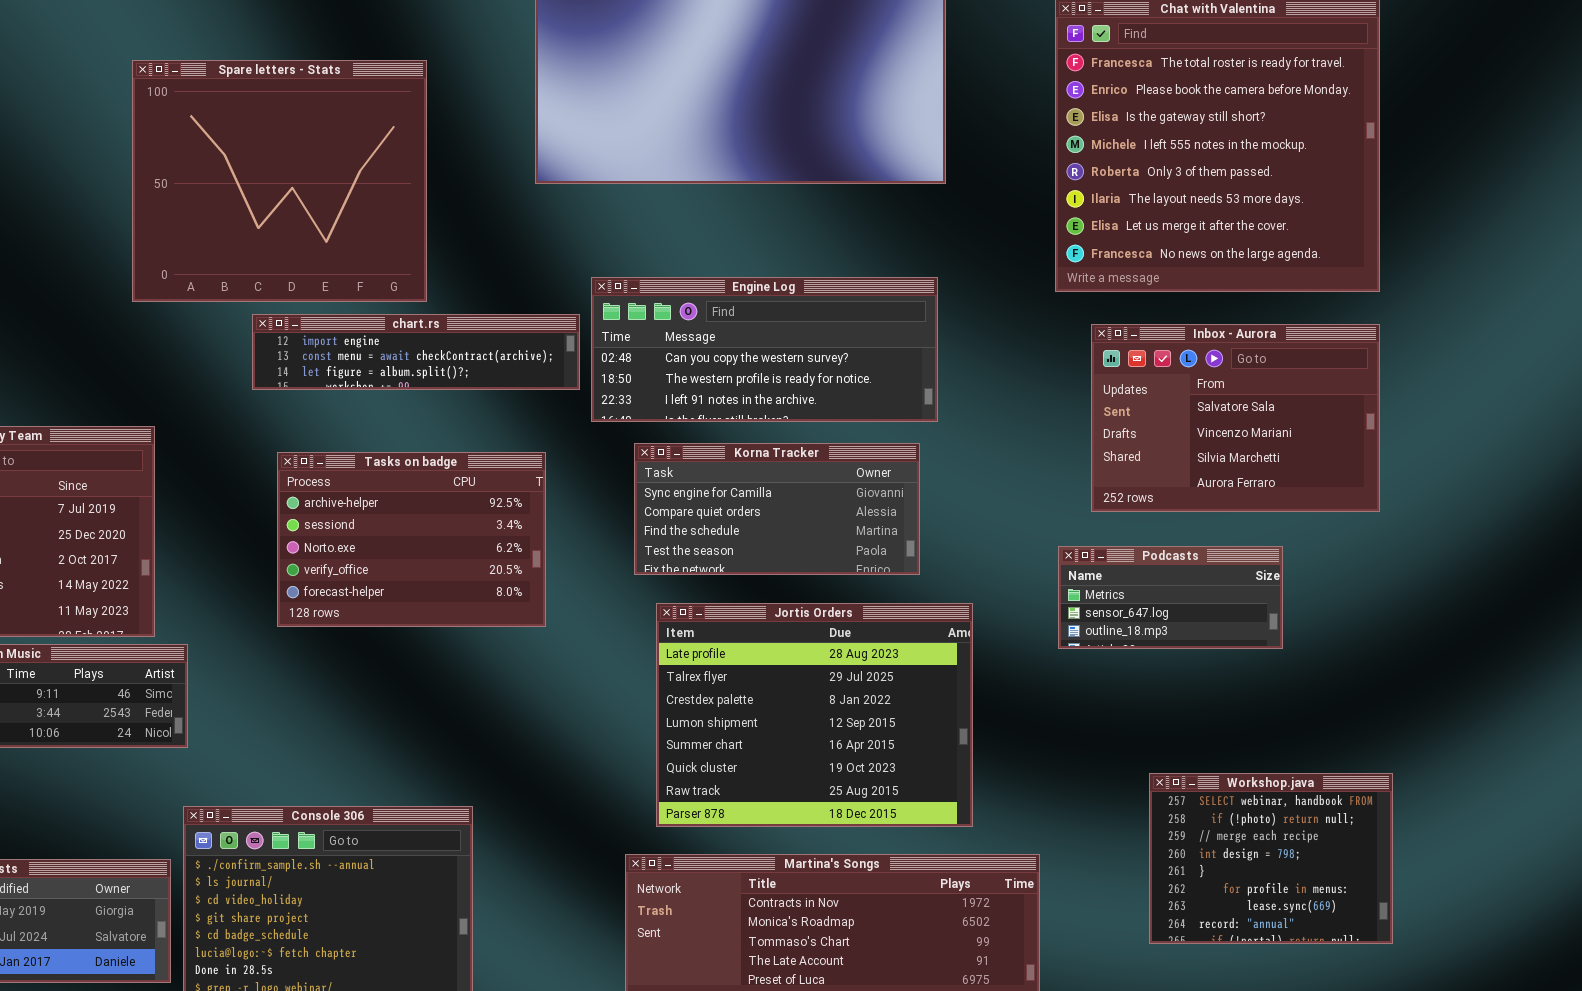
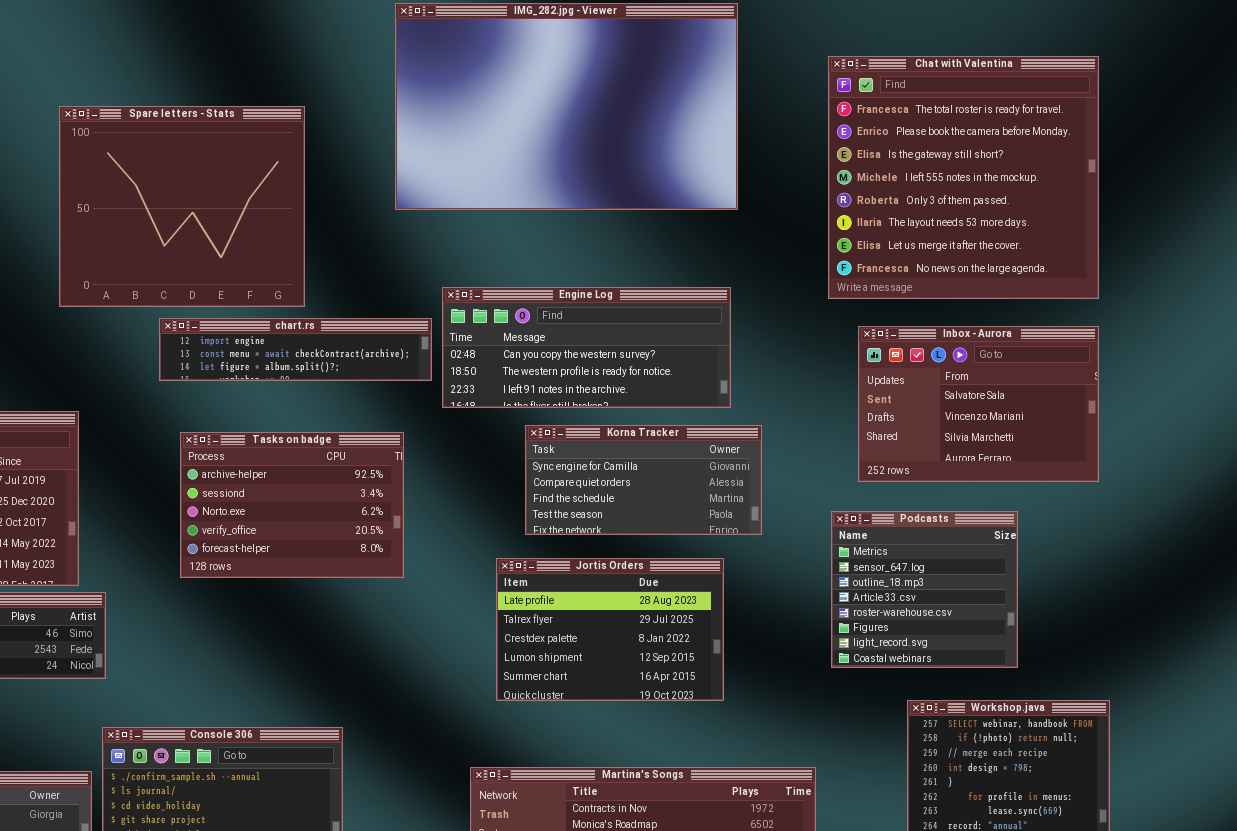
Korna Tracker: [634,443,920,575] -> [525,425,762,535], moved
Podcasts: [1058,546,1283,649] -> [831,511,1018,668], resized
Jortis Orders: [656,603,973,827] -> [496,558,724,701], resized

